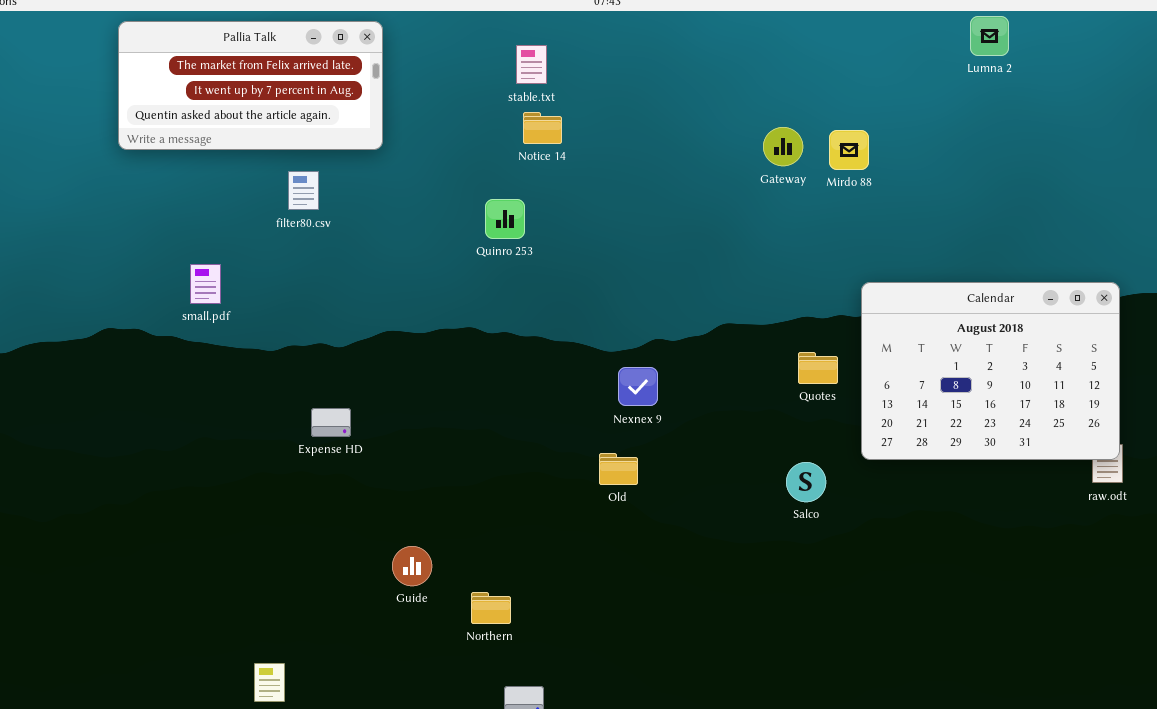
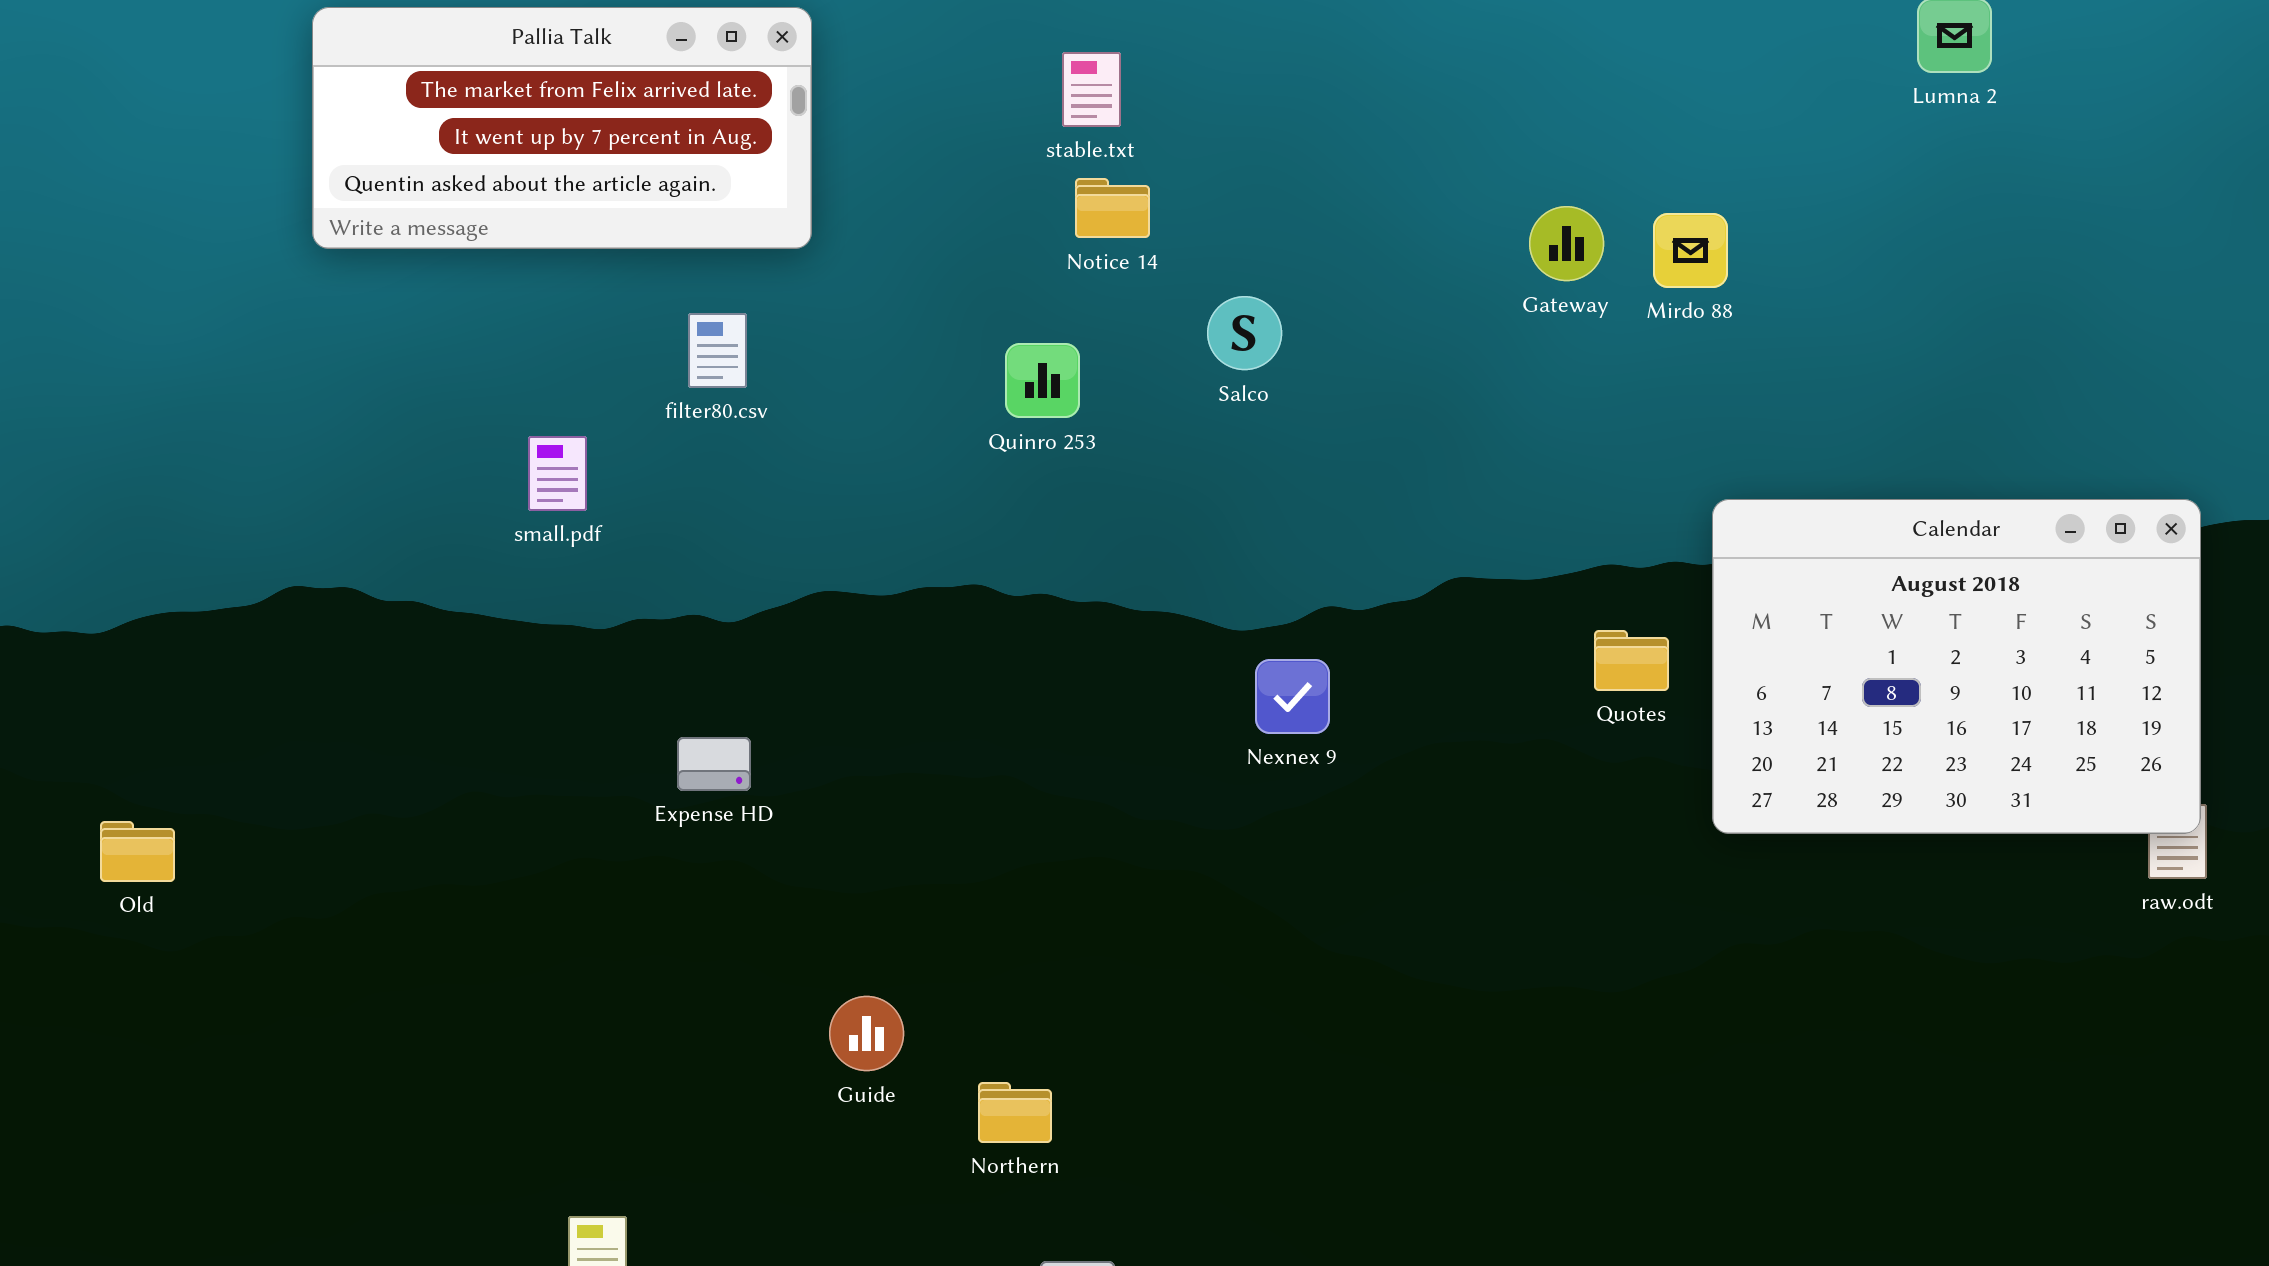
filter80.csv: [288,171,319,210] -> [688,313,747,388], moved
small.pdf: [190,264,221,304] -> [528,436,587,511], moved
Old: [599,453,638,485] -> [100,821,175,882], moved
Salco: [786,462,826,502] -> [1207,296,1282,370], moved

